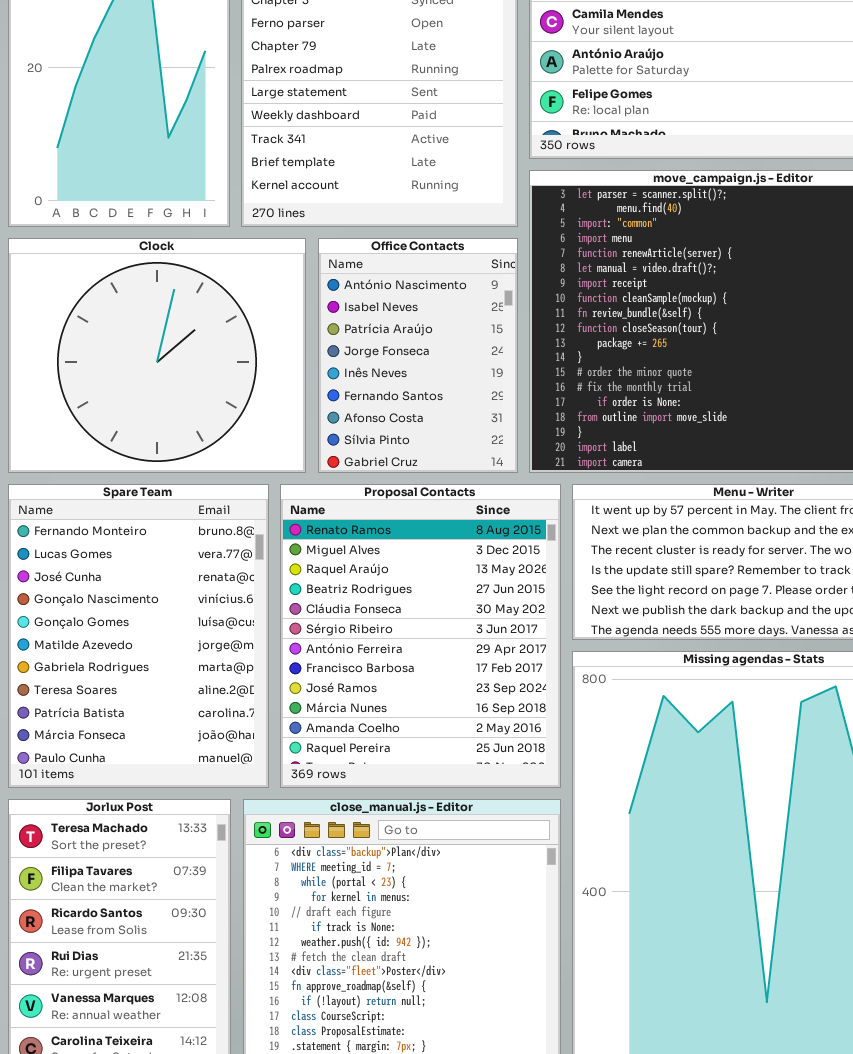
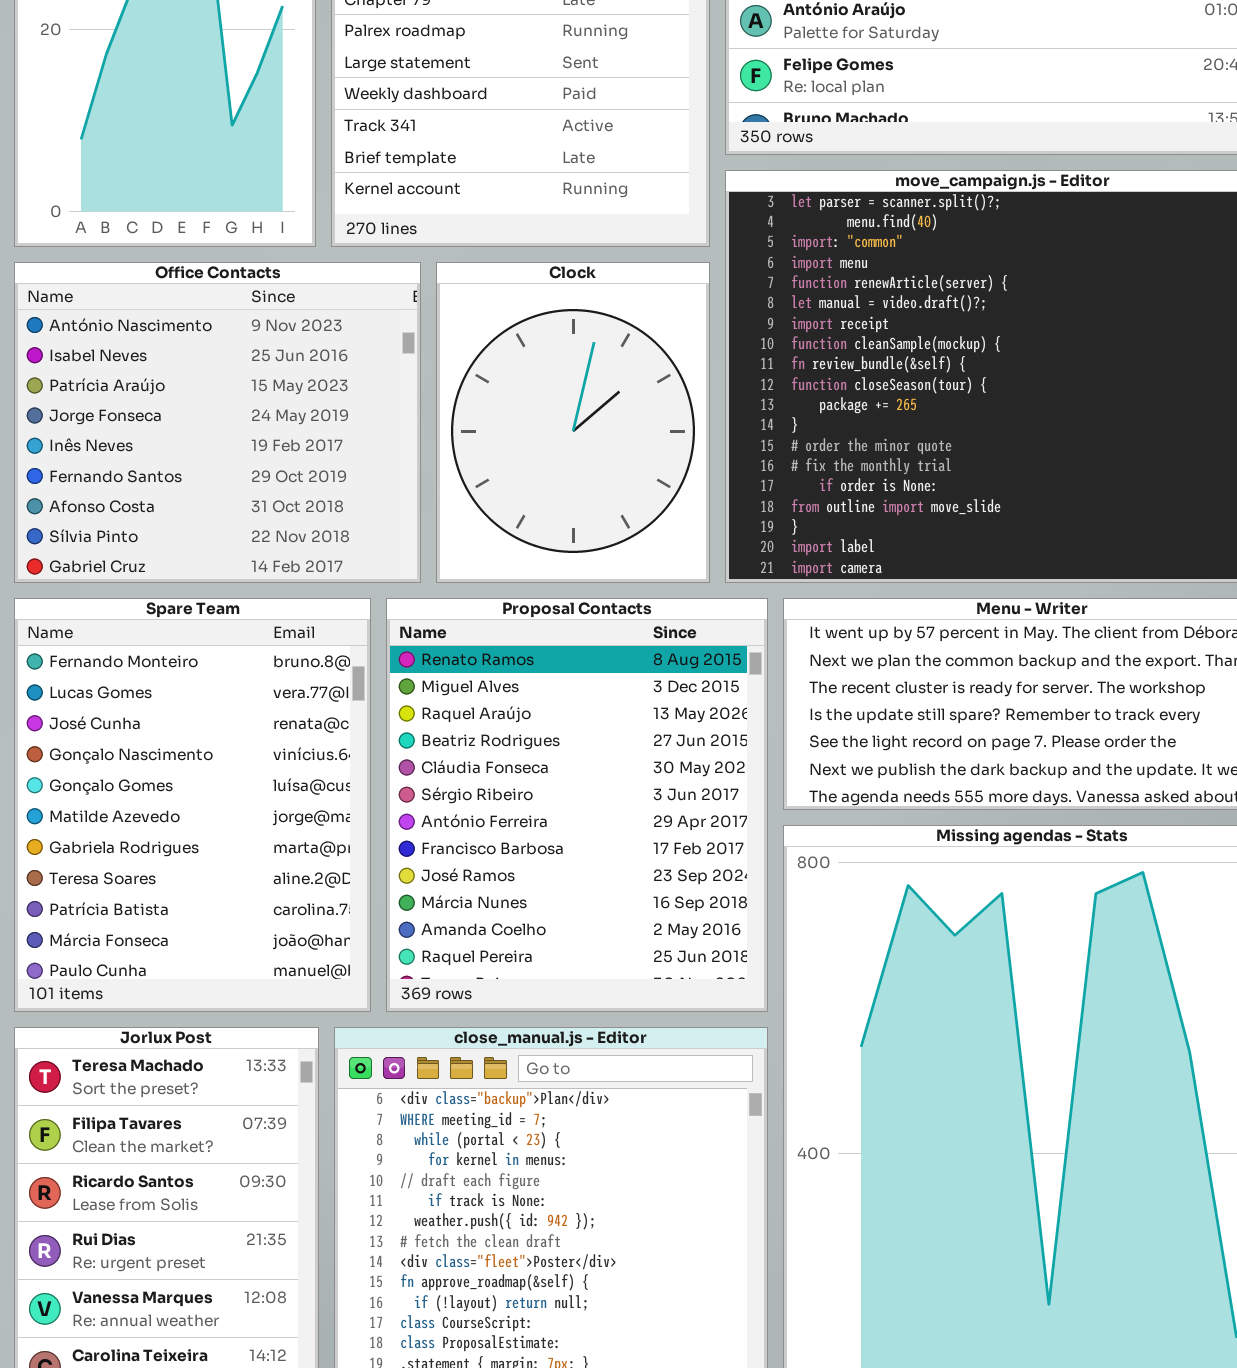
Clock: [8,238,306,473] -> [436,262,710,583], moved, resized
Office Contacts: [318,238,518,473] -> [14,262,421,583], moved, resized

